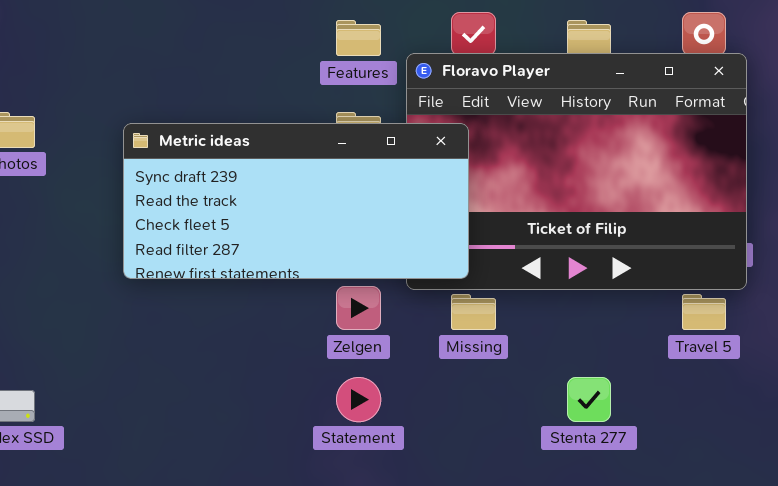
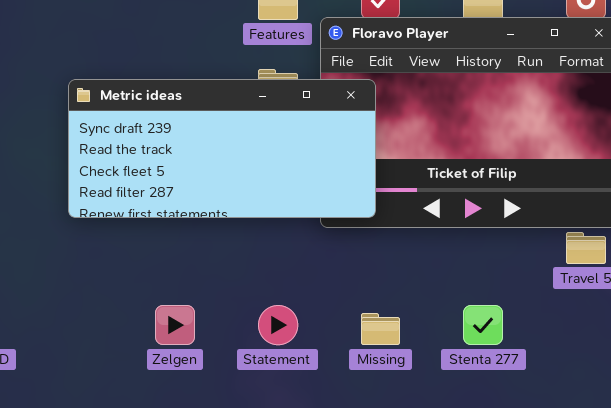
Zelgen: [336,286,381,330] -> [155,305,195,345], moved
Missing: [451,294,496,330] -> [361,313,400,345], moved

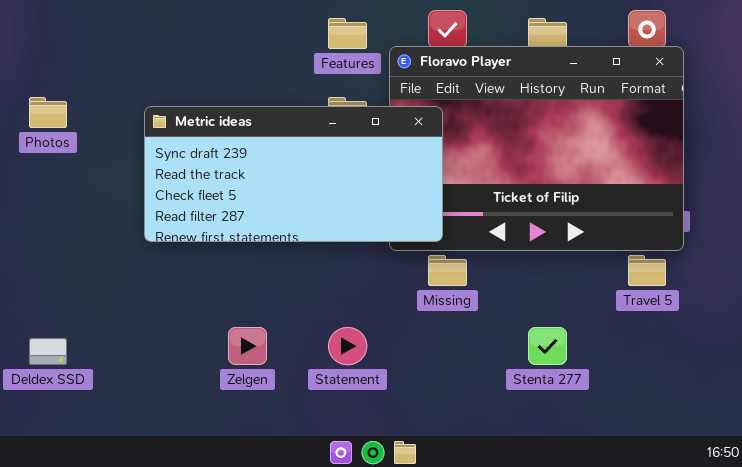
Missing: [361,313,400,345] -> [428,255,467,286], moved

